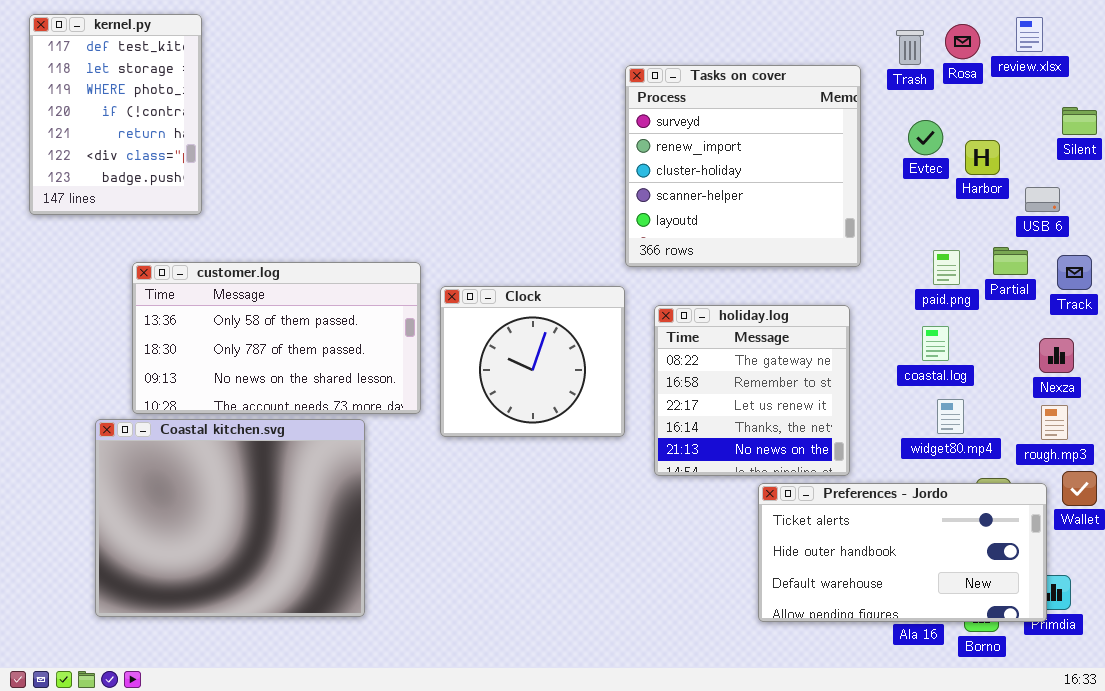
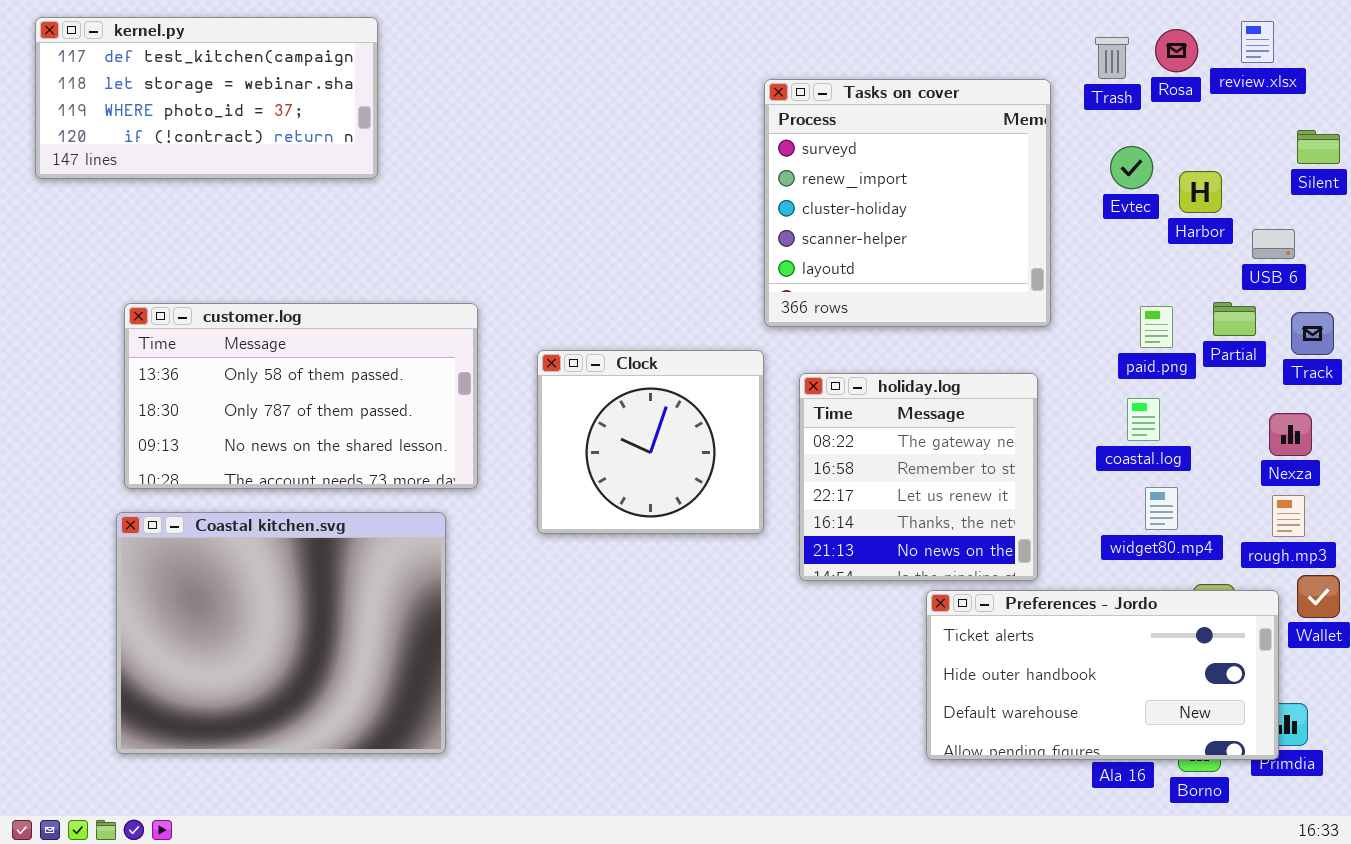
kernel.py: [29,14,202,215] -> [35,17,378,179], resized
customer.log: [132,262,421,414] -> [124,303,478,489], moved

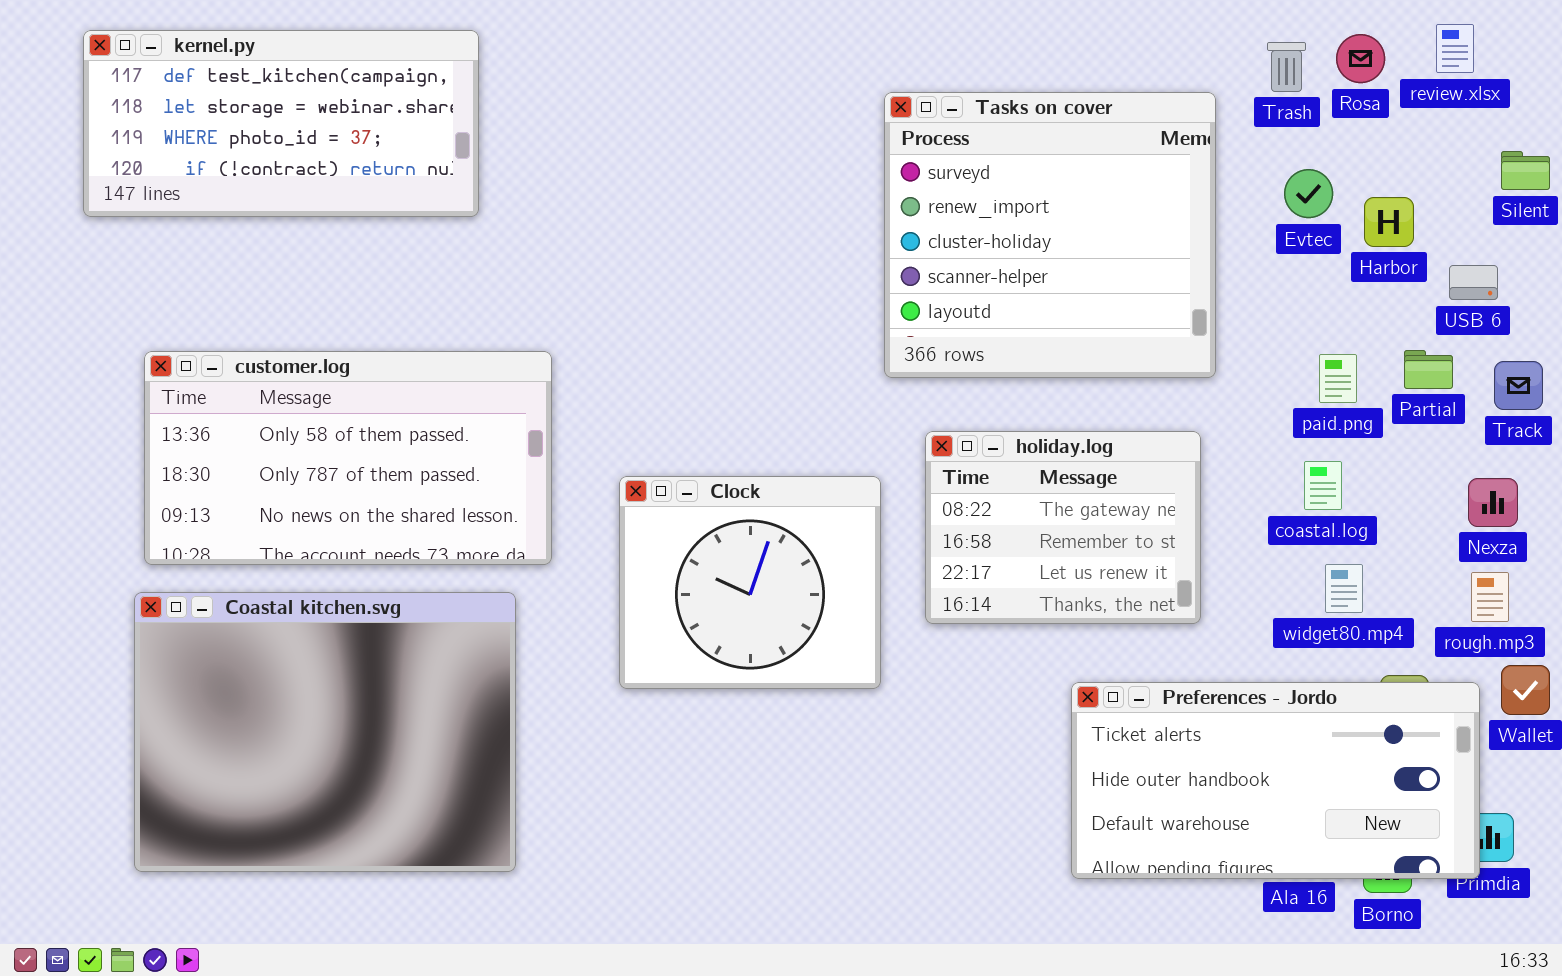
kernel.py: [35,17,378,179] -> [83,30,479,217], moved
Clock: [537,350,764,534] -> [619,476,881,689], moved
holiday.log: [799,373,1038,581] -> [925,431,1201,624], resized

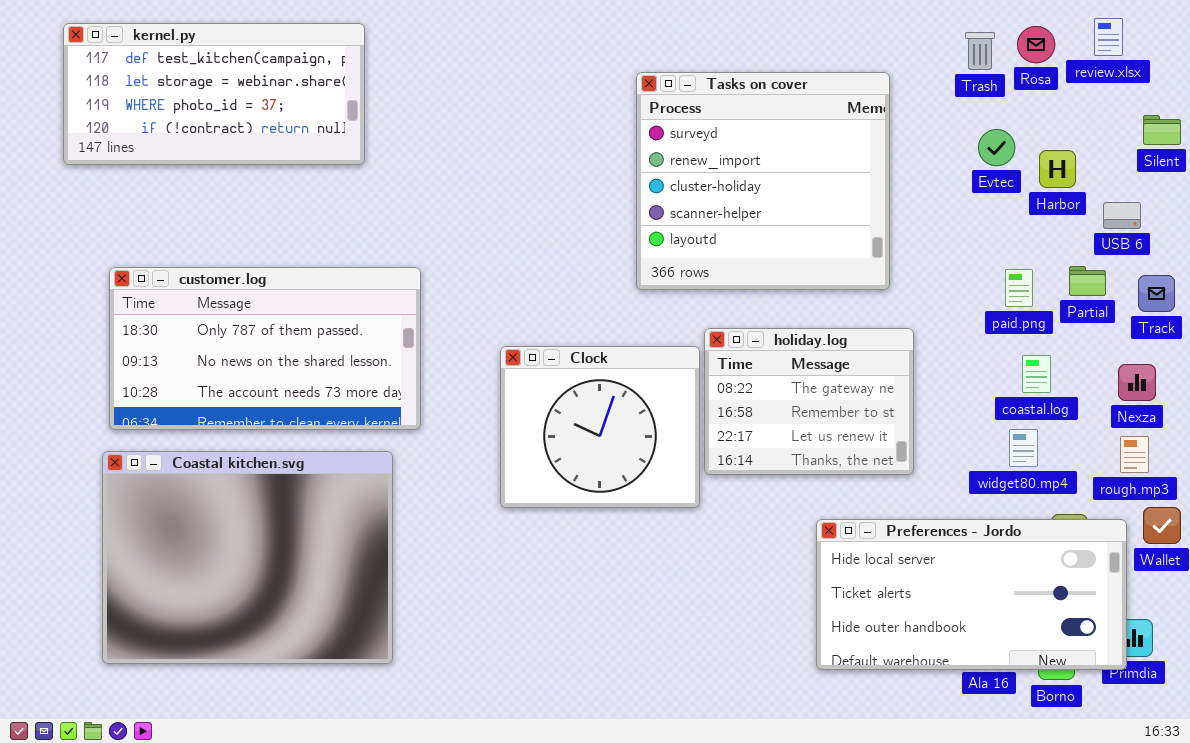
Tasks on cover: [884,92,1216,378] -> [636,72,890,290], moved
customer.log: [144,351,552,565] -> [109,267,421,430], scrolled down 1 row
coastal.log: [1304,461,1342,510] -> [1022,355,1051,393], moved
Clock: [619,476,881,689] -> [500,346,700,508], moved
Preferences - Jordo: [1071,682,1480,879] -> [816,519,1127,670], scrolled up 1 row

